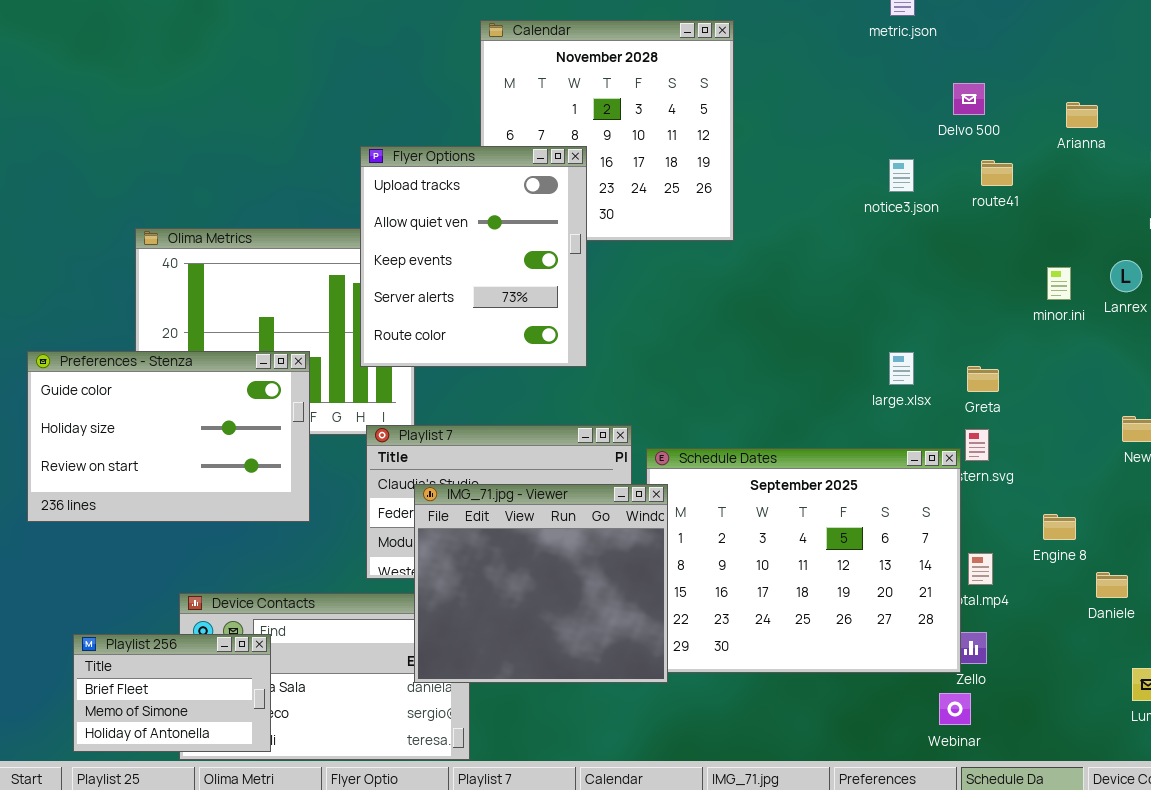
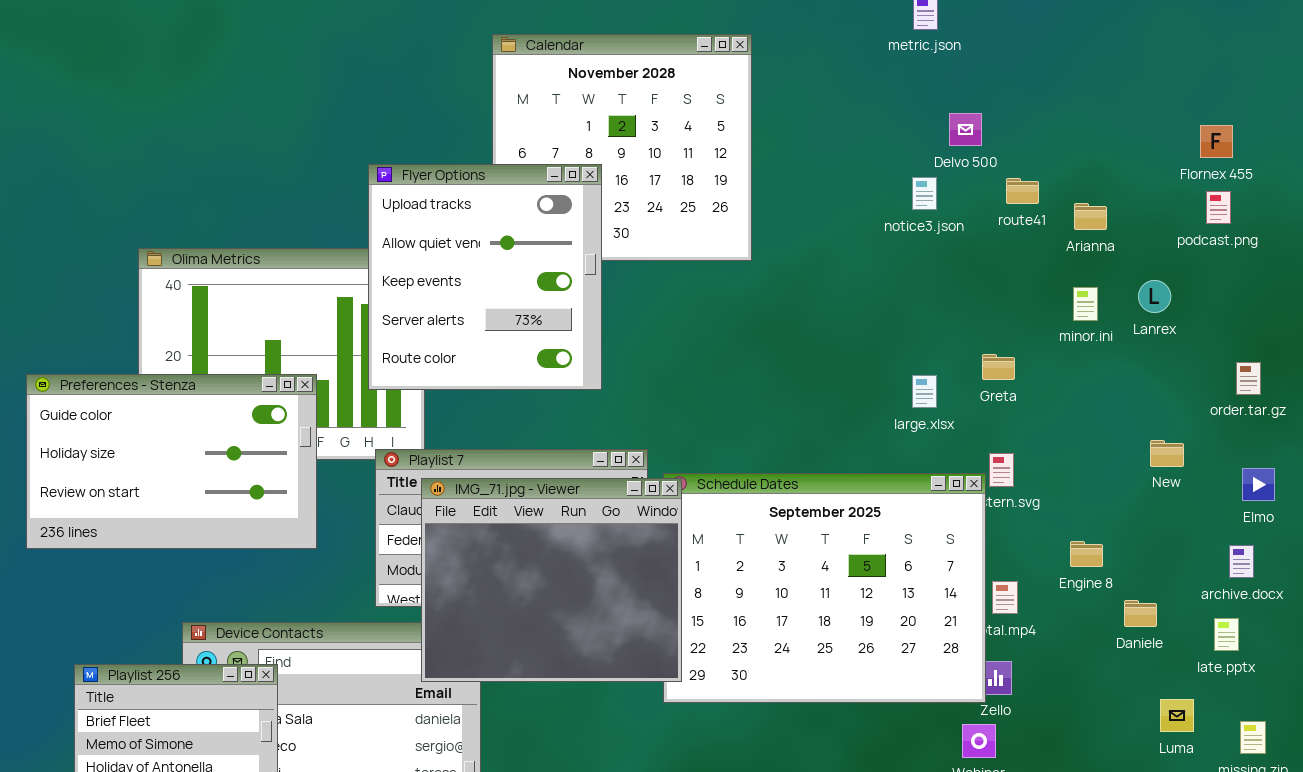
Delvo 500: [953,83,985,115] -> [949,113,982,146], moved
Arianna: [1066,102,1098,128] -> [1074,203,1107,230], moved
Greta: [967,366,999,392] -> [982,354,1015,380], moved
IMG_71.jpg - Viewer: [414,484,668,683] -> [421,478,682,682], moved

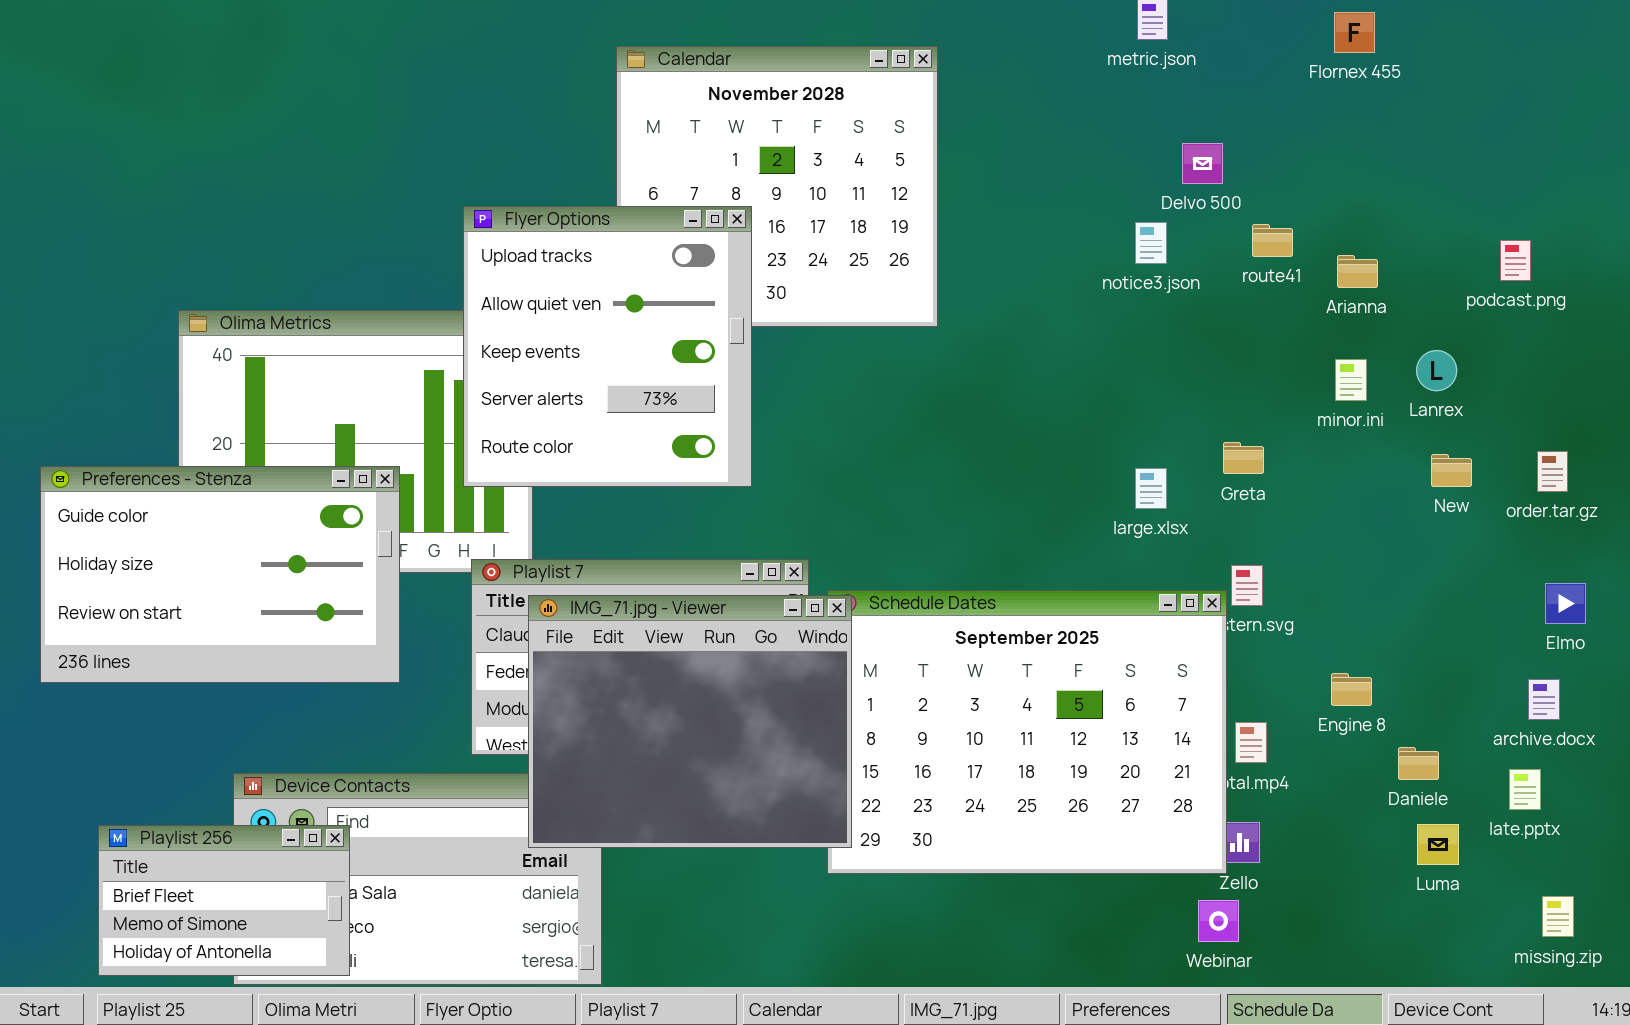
Flornex 455: [1200,125,1233,158] -> [1334,12,1375,53], moved
New: [1150,440,1184,467] -> [1431,454,1472,487], moved
Luma: [1160,699,1194,732] -> [1417,824,1459,865], moved

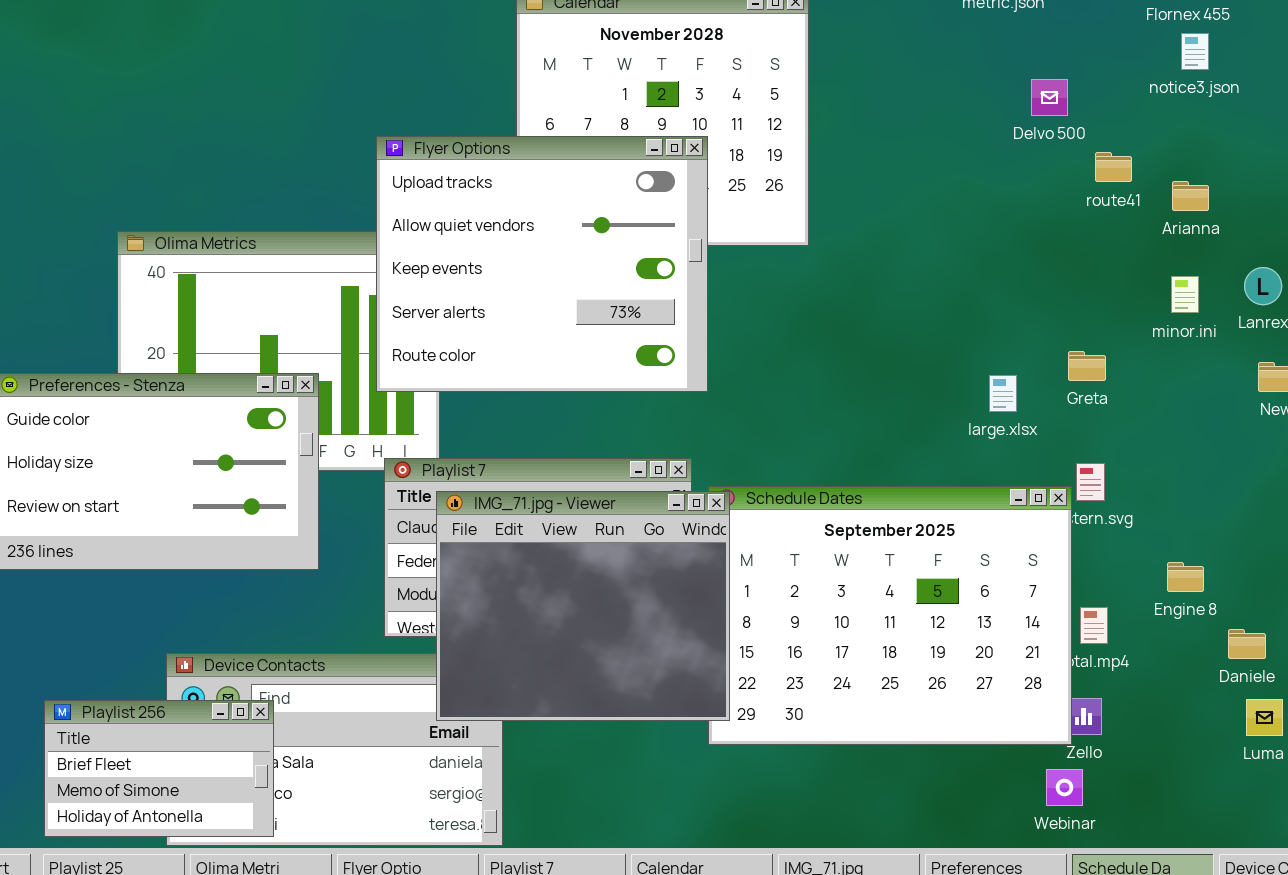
Flyer Options: [463,206,752,487] -> [376,136,708,392], resized
notice3.json: [1135,222,1167,264] -> [1181,33,1209,70], moved

